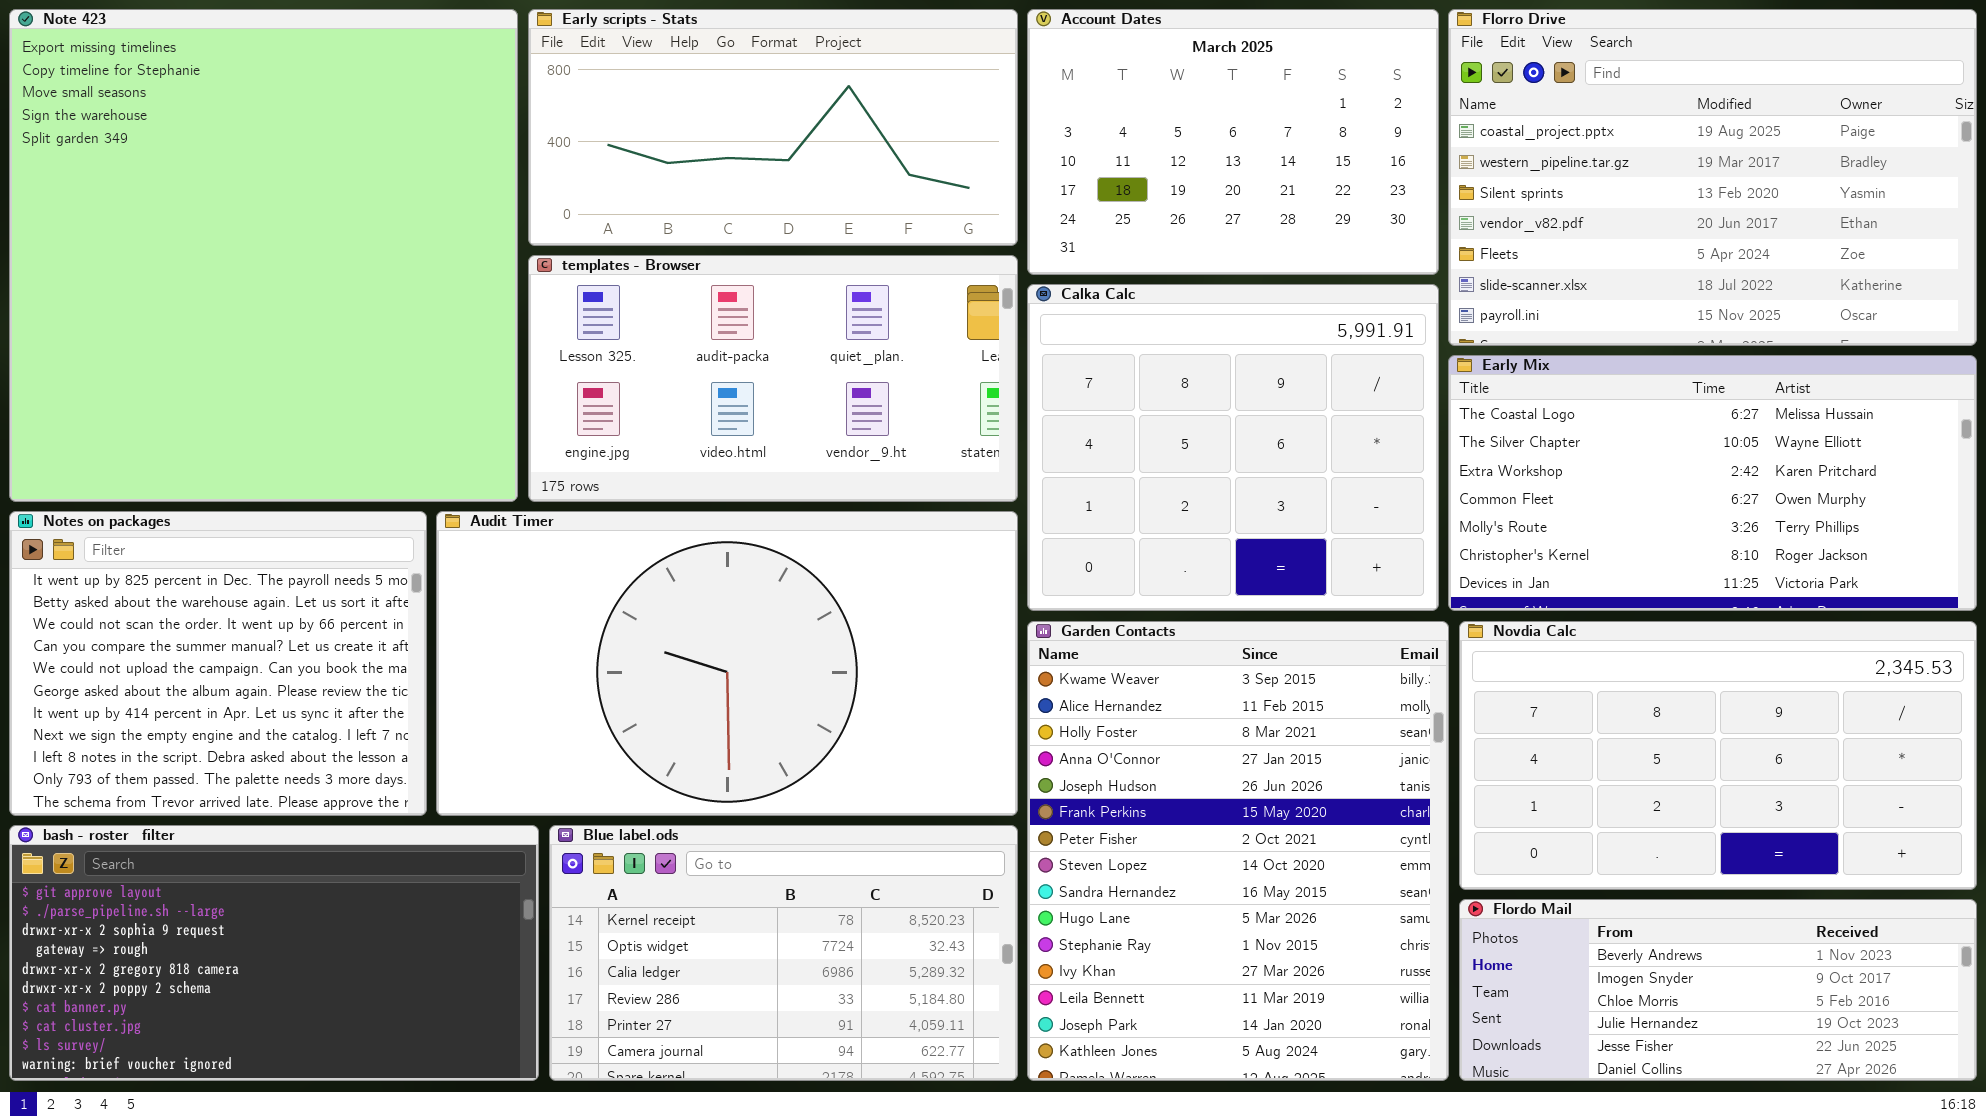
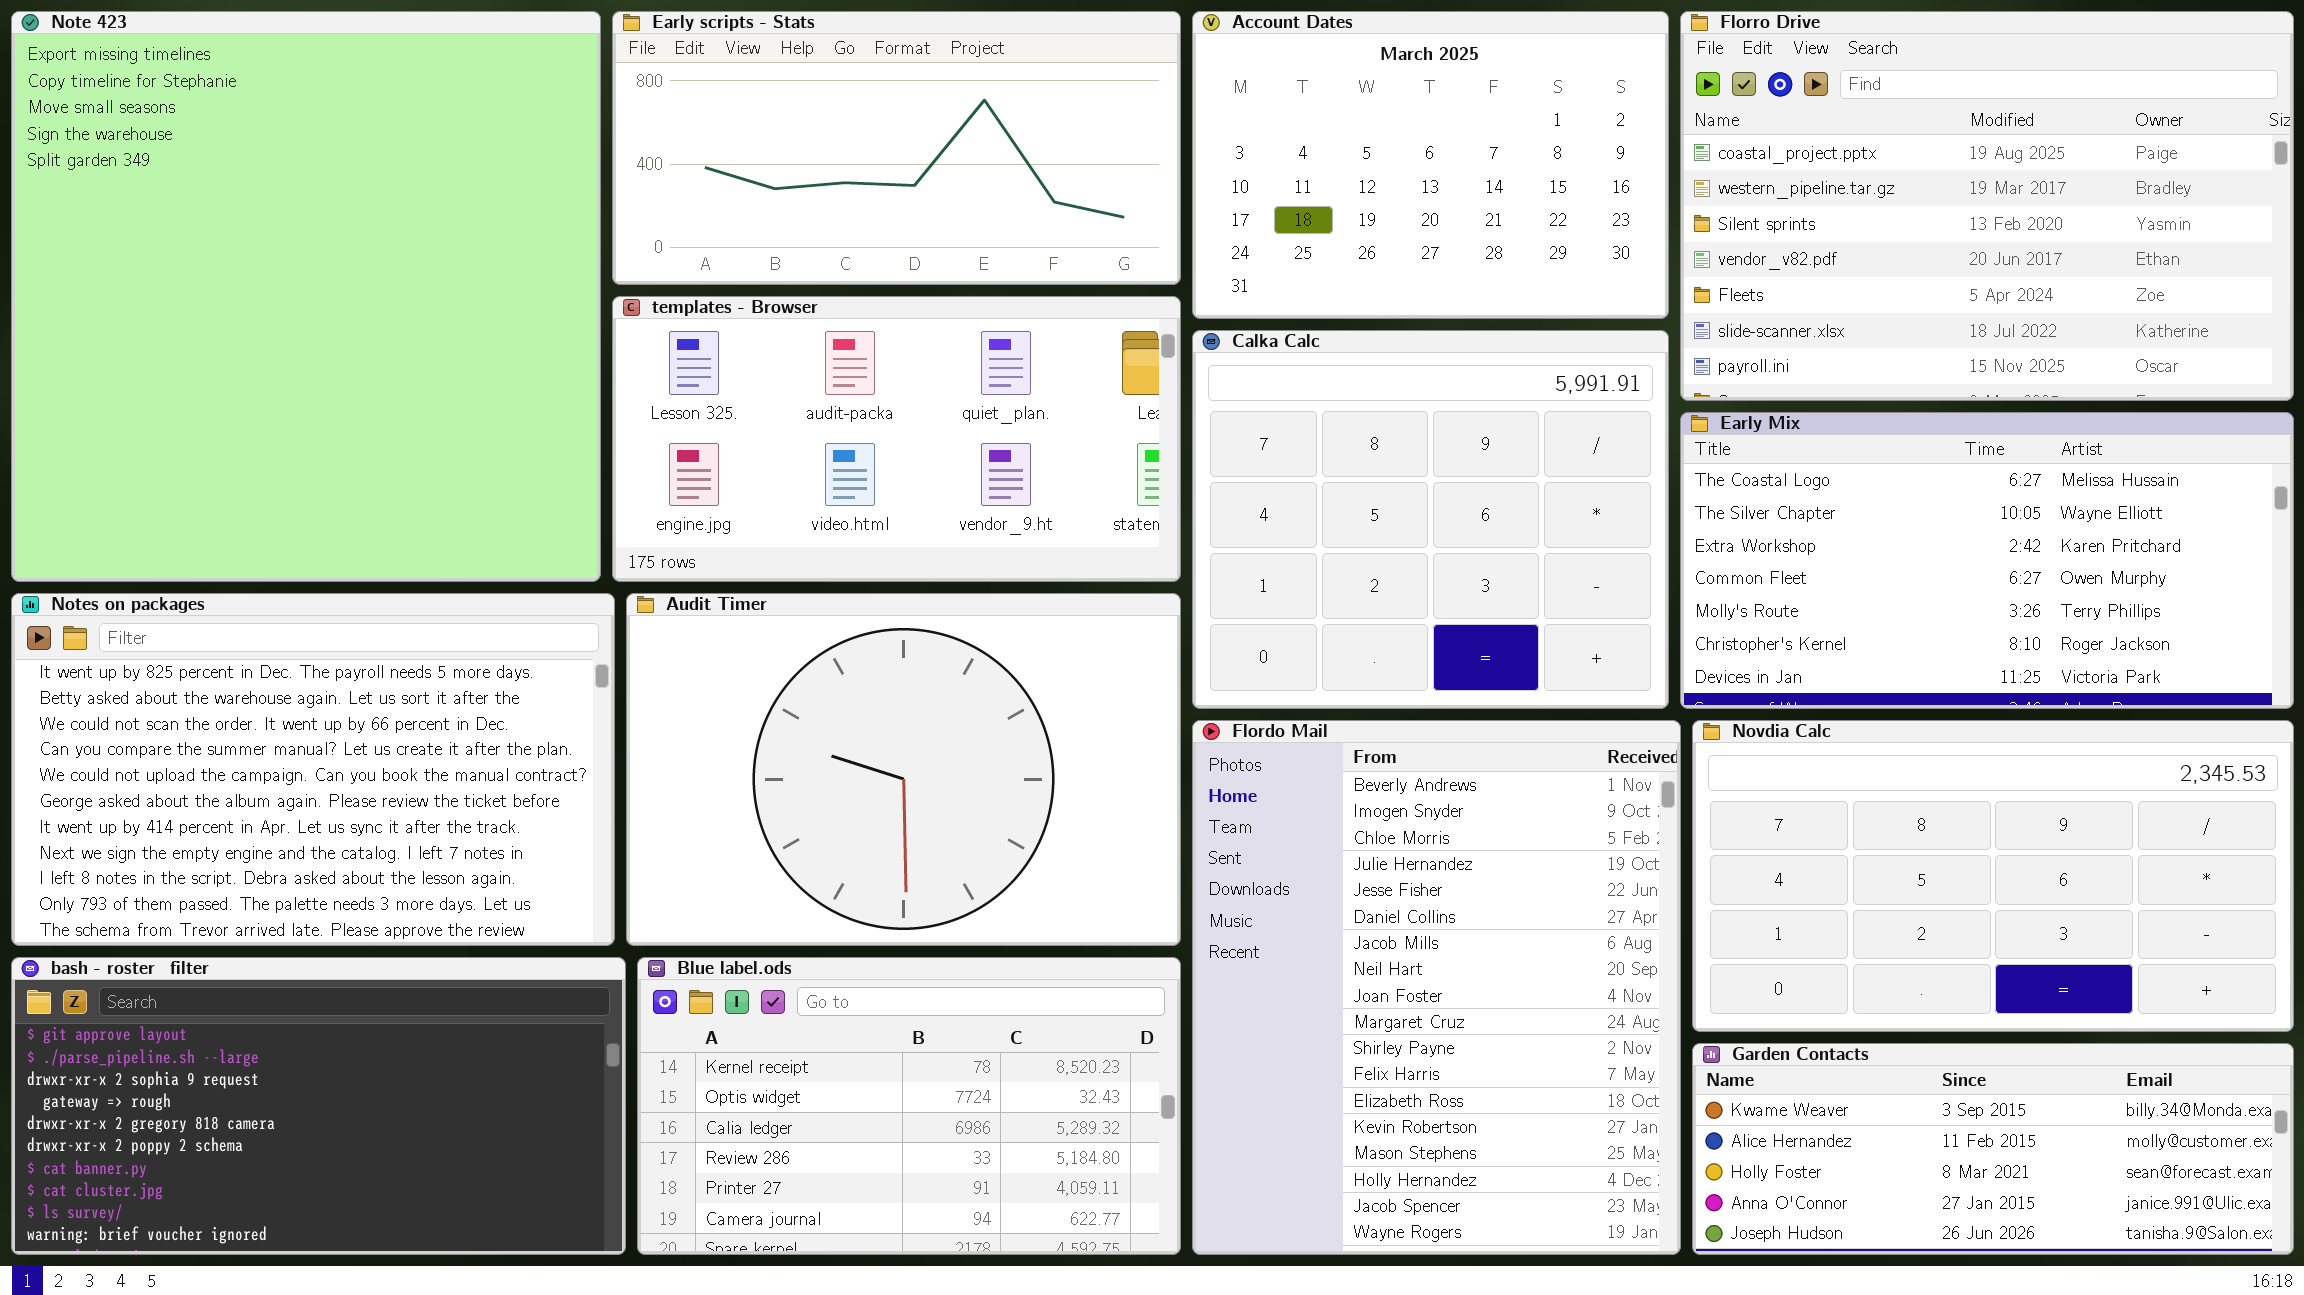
Notes on packages: [9,511,427,816] -> [11,593,615,946], resized
Audit Timer: [436,511,1018,816] -> [626,593,1181,946], resized
Garden Contacts: [1027,621,1449,1081] -> [1692,1043,2294,1255], moved, resized
Flordo Mail: [1459,899,1977,1081] -> [1192,720,1681,1255], moved, resized

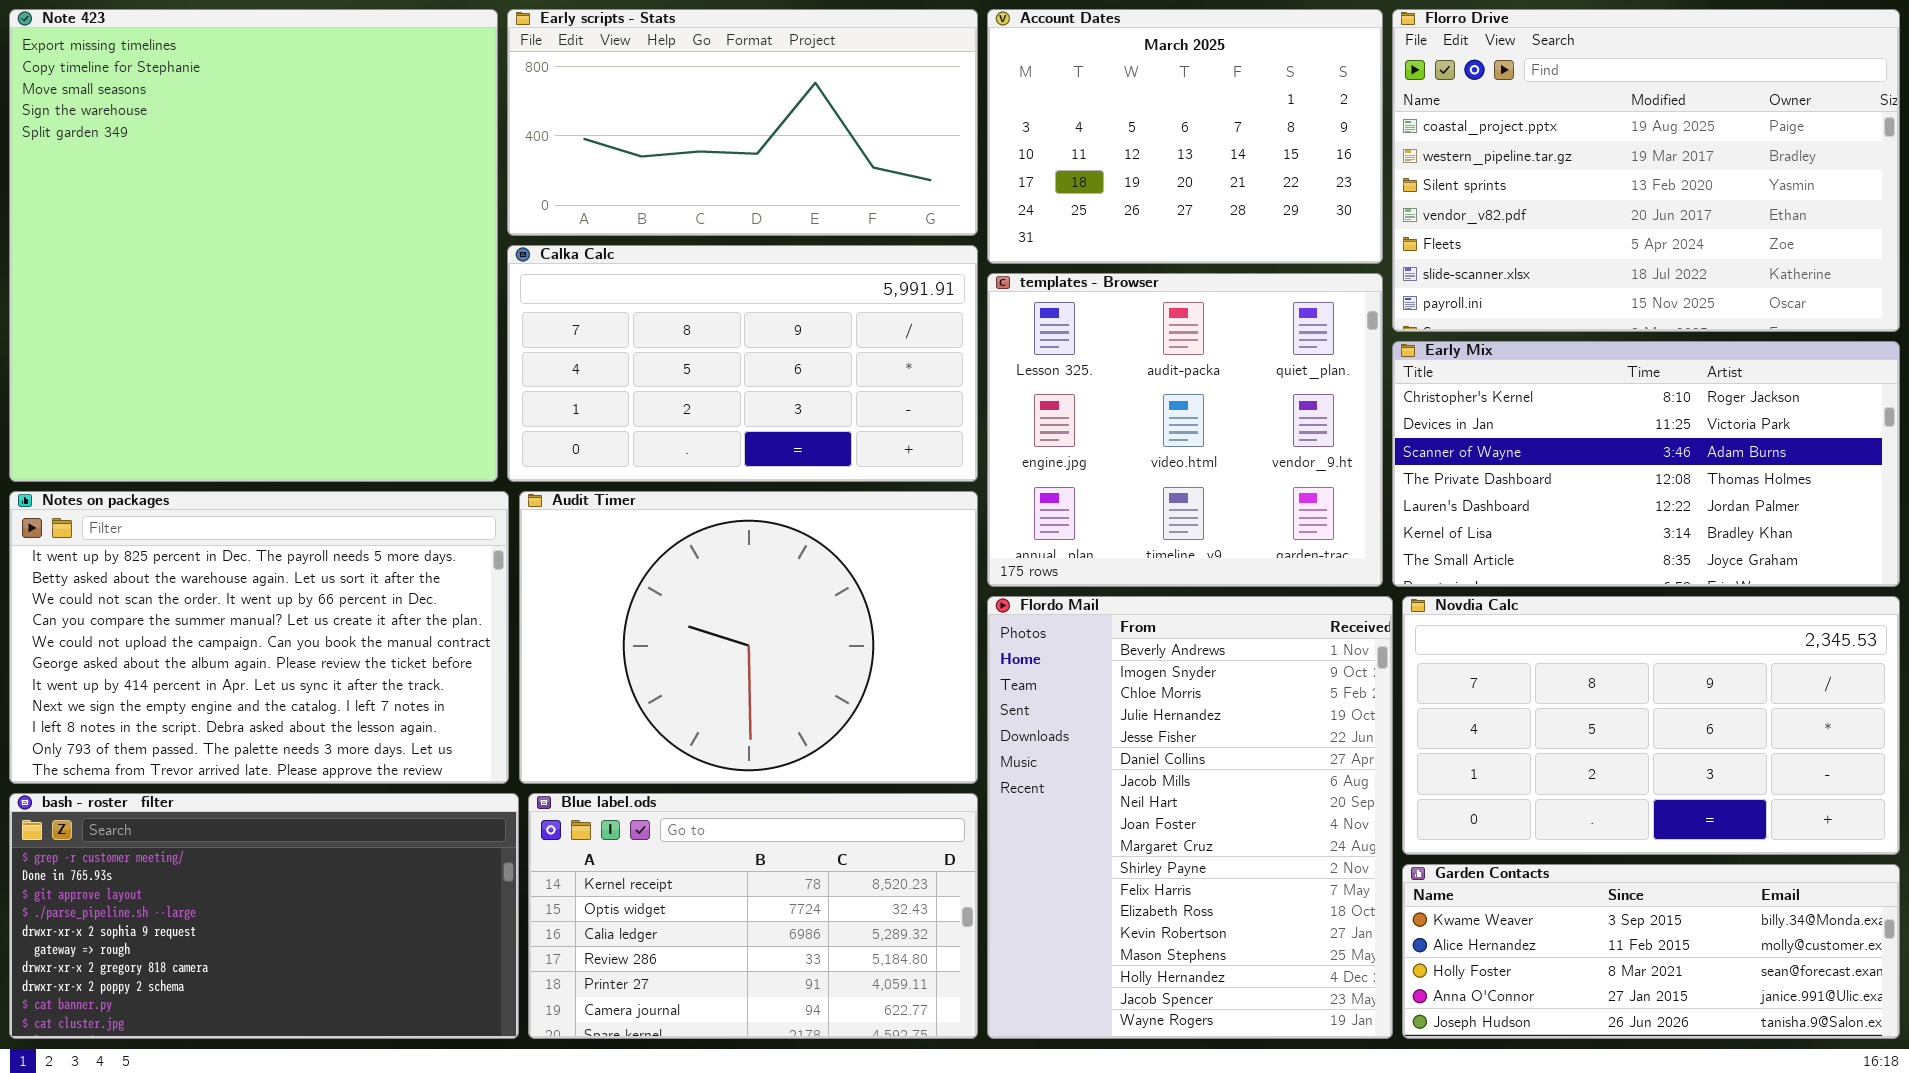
templates - Browser: [612,296,1181,582] -> [987,273,1383,587], moved, resized
Calka Calc: [1192,330,1669,709] -> [507,245,978,482], moved, resized
Early Mix: [1680,412,2294,709] -> [1392,341,1900,587], scrolled down 5 rows
bash - roster_filter: [11,957,626,1255] -> [9,793,519,1039], scrolled up 2 rows

